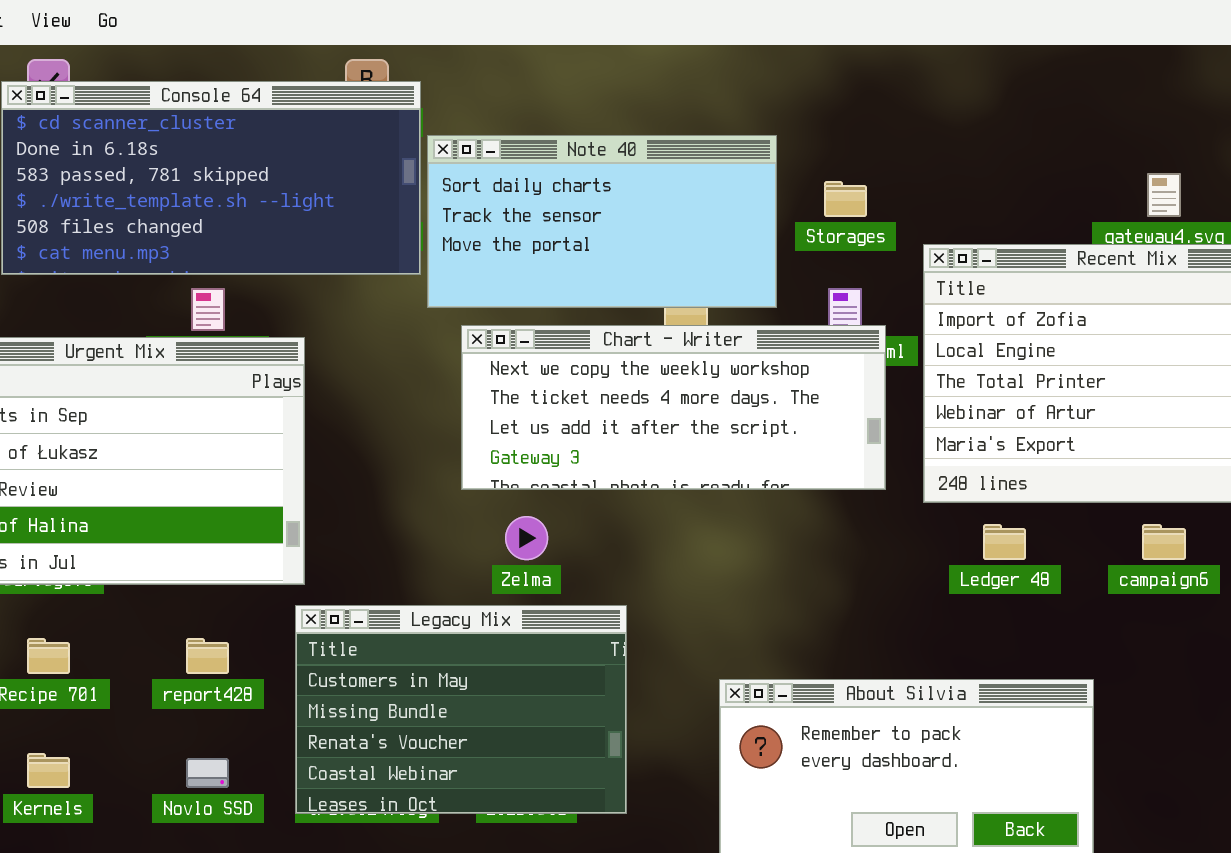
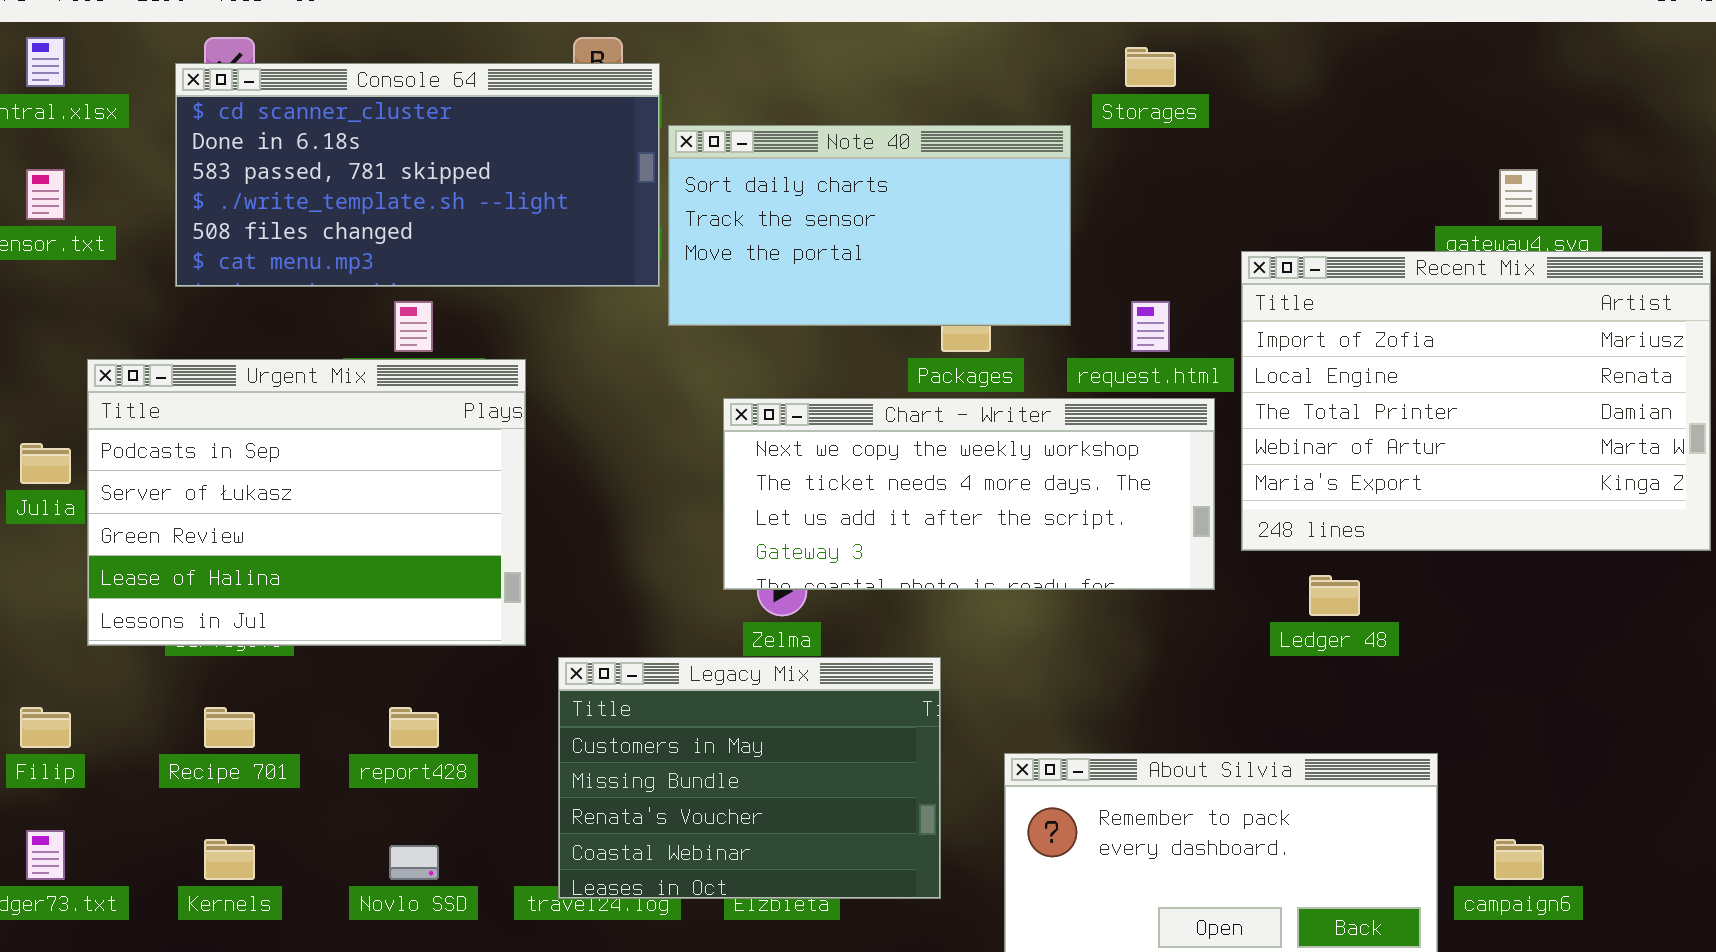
Storages: [824,181,867,217] -> [1125,47,1176,87], moved
Chart - Writer: [461,325,886,490] -> [723,398,1215,590], moved
campaign6: [1142,524,1186,560] -> [1494,839,1544,880], moved
Legacy Mix: [295,605,627,814] -> [558,657,941,899], moved

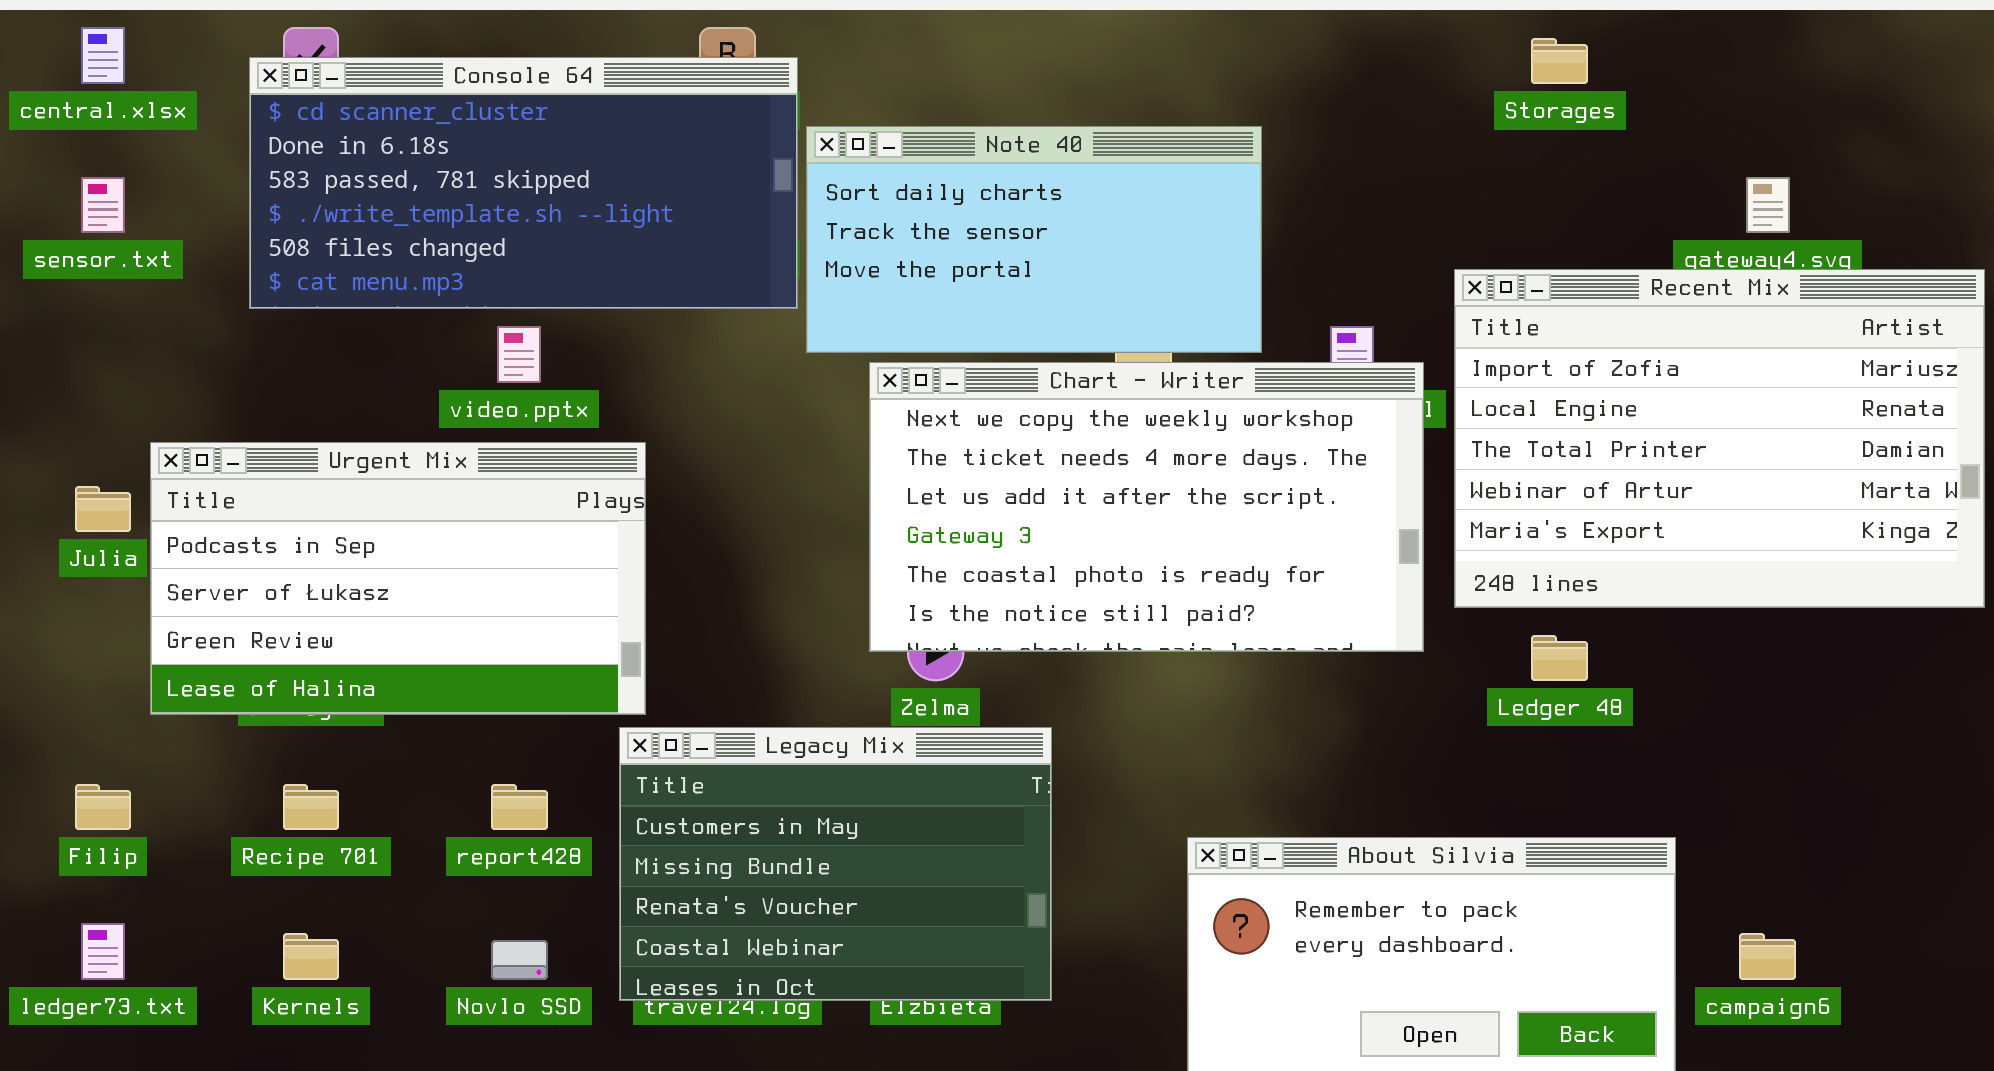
Storages: [1125,47,1176,87] -> [1531,38,1588,84], moved
Urgent Mix: [87,359,526,646] -> [150,442,646,715], resized
Chart - Writer: [723,398,1215,590] -> [869,362,1424,652], resized
Legacy Mix: [558,657,941,899] -> [619,727,1052,1001], moved

